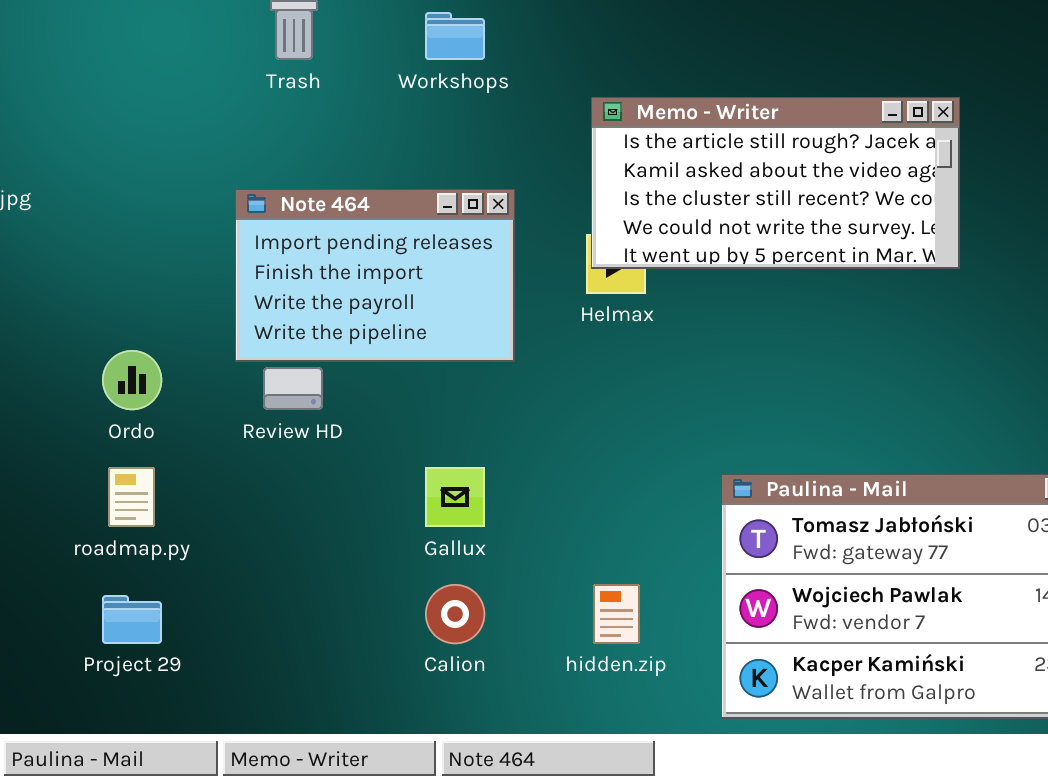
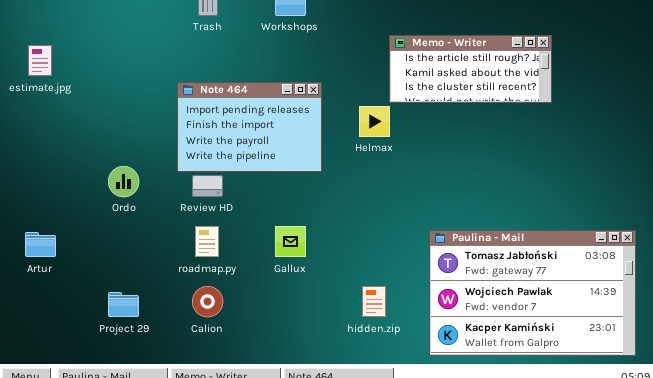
Memo - Writer: [591,97,960,269] -> [389,35,552,103], resized
roadmap.py: [108,467,155,527] -> [195,226,219,257], moved
Calion: [425,584,485,644] -> [192,286,223,317], moved

